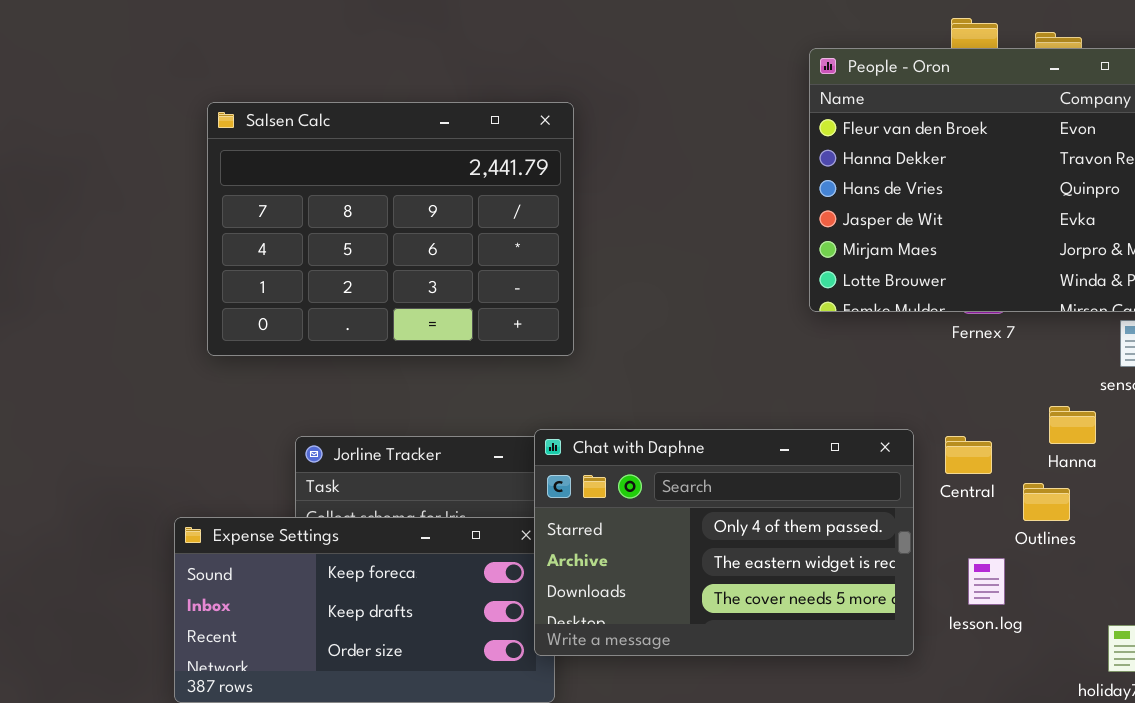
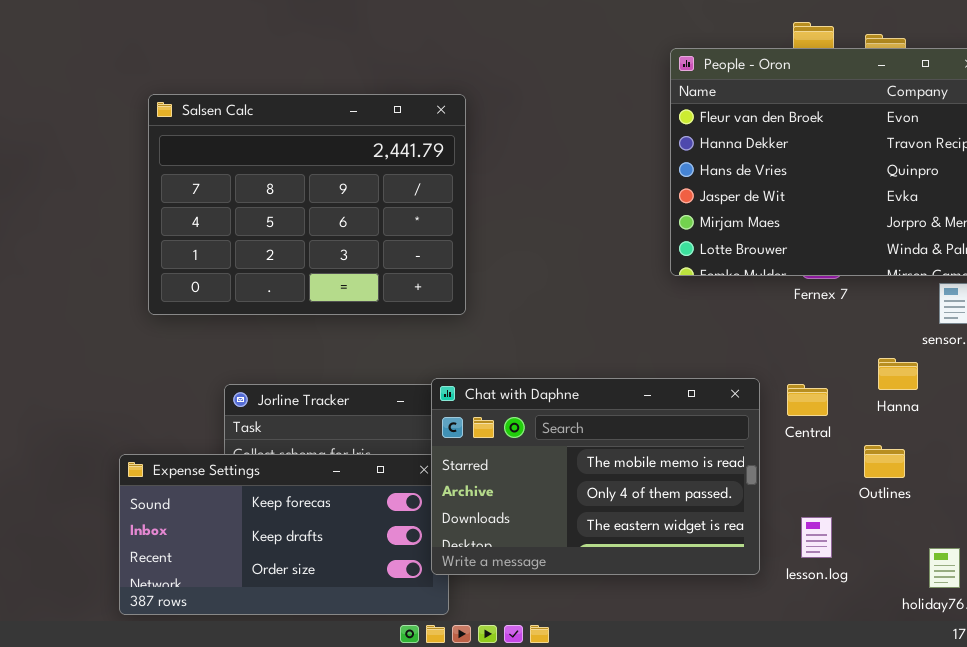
Chat with Daphne: [534,429,914,656] -> [431,378,760,575], scrolled up 1 row
Outlines: [1023,483,1070,521] -> [864,445,905,478], moved
lesson.log: [968,558,1005,605] -> [801,517,832,558], moved

